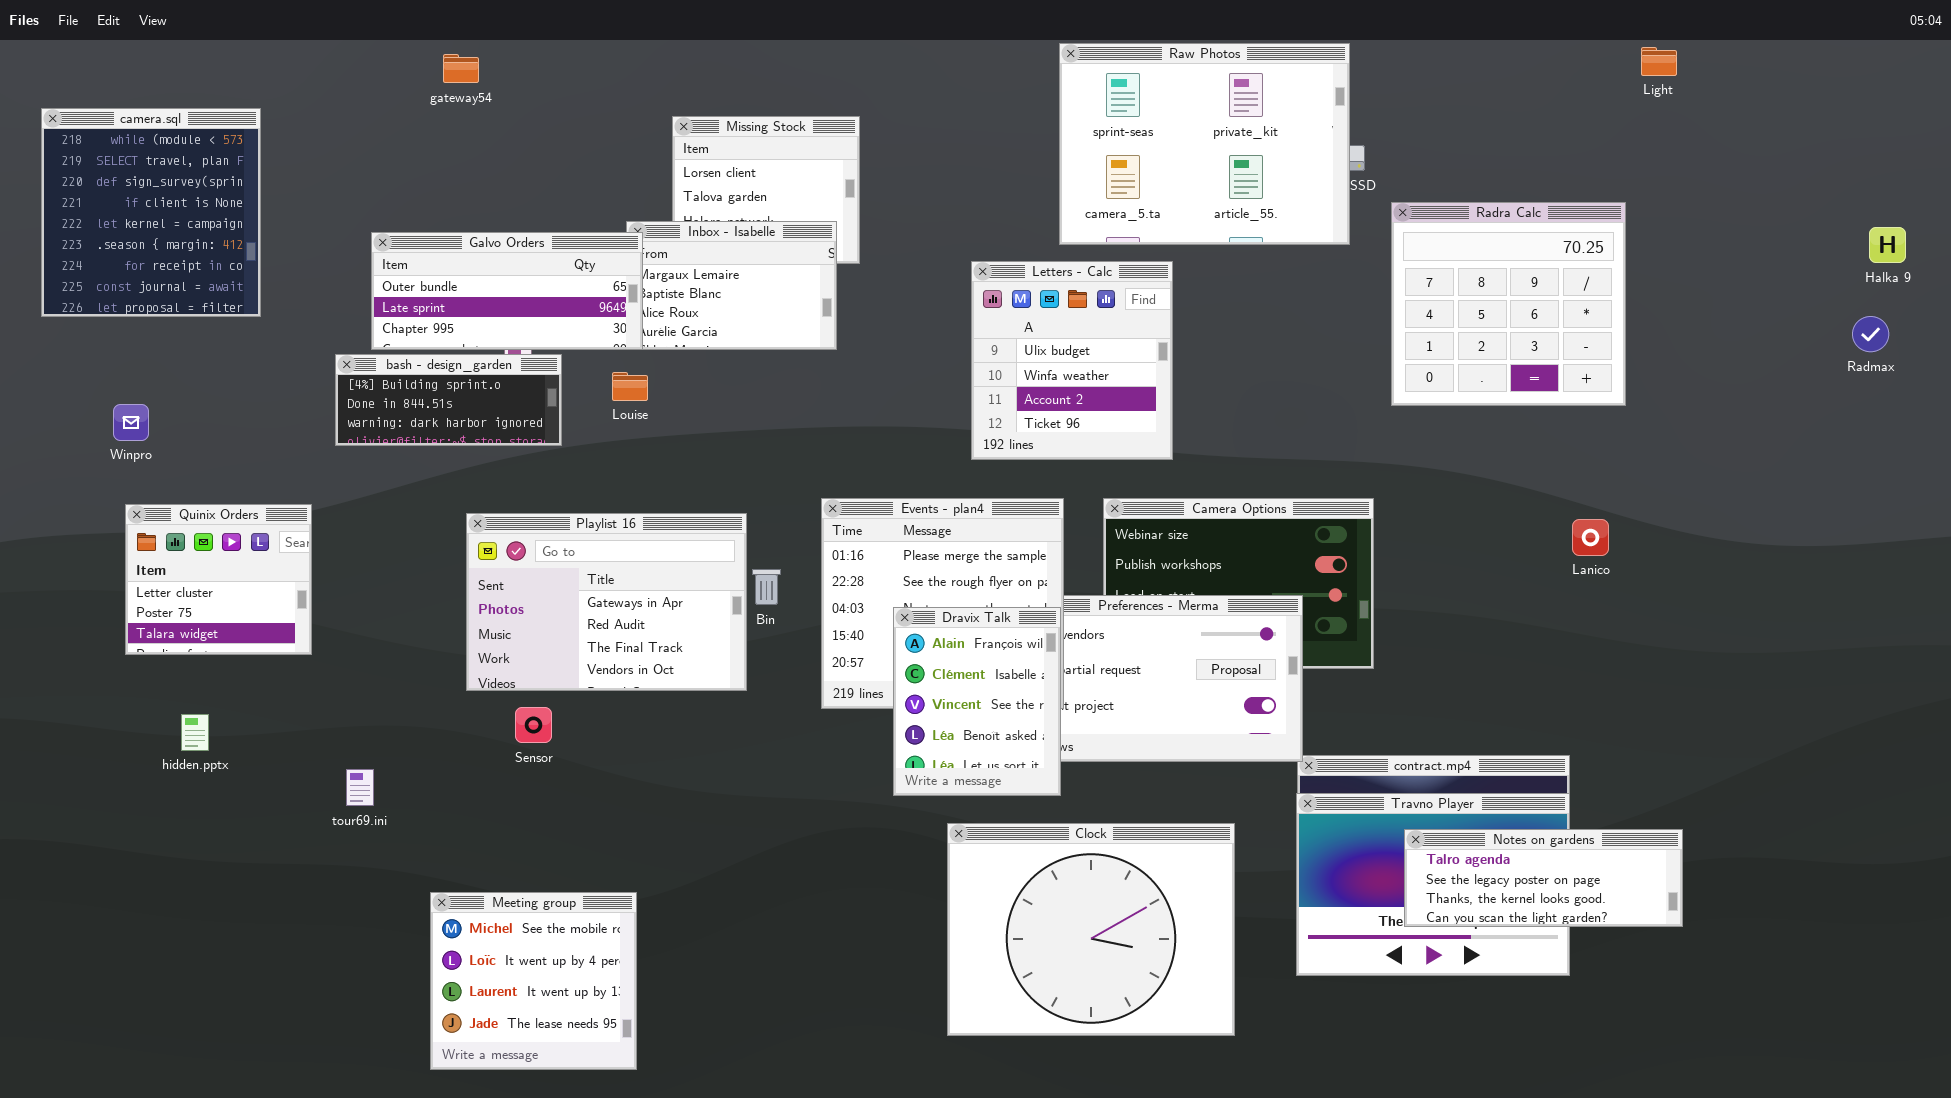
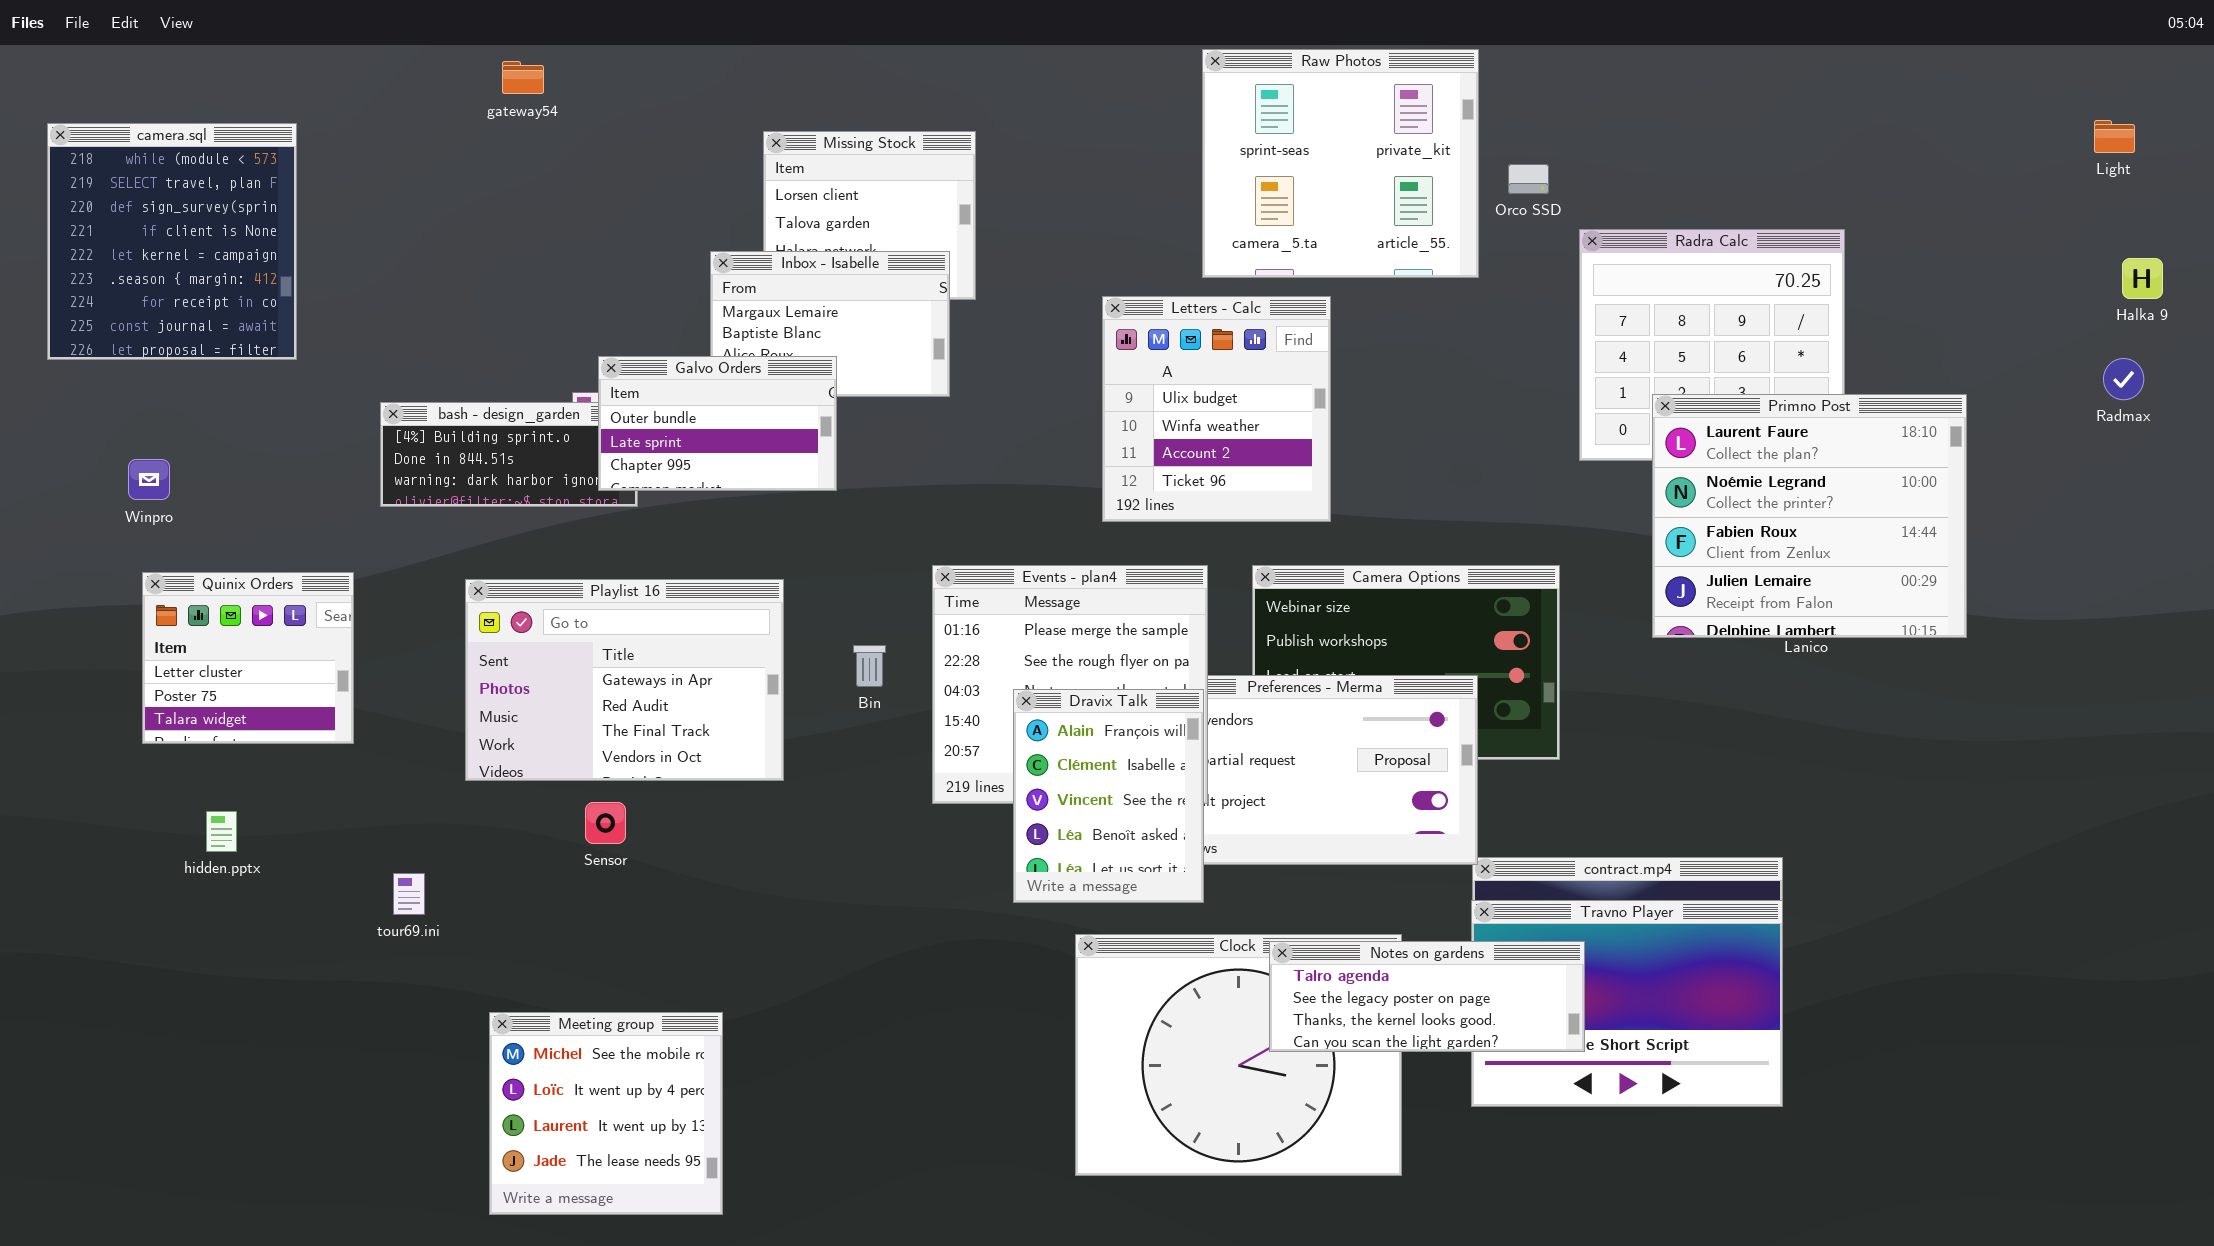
Raw Photos: [1059,43,1350,245] -> [1202,49,1479,278], resized
Light: [1641,47,1677,76] -> [2094,120,2135,153], moved
Galvo Orders: [371,232,643,350] -> [598,356,837,491], moved, resized
Primno Post: none -> [1652,394,1967,638], opened
Playlist 16: [466,513,747,691] -> [465,579,784,781], moved
Notes on gardens: [1404,829,1683,927] -> [1269,941,1585,1052], moved

